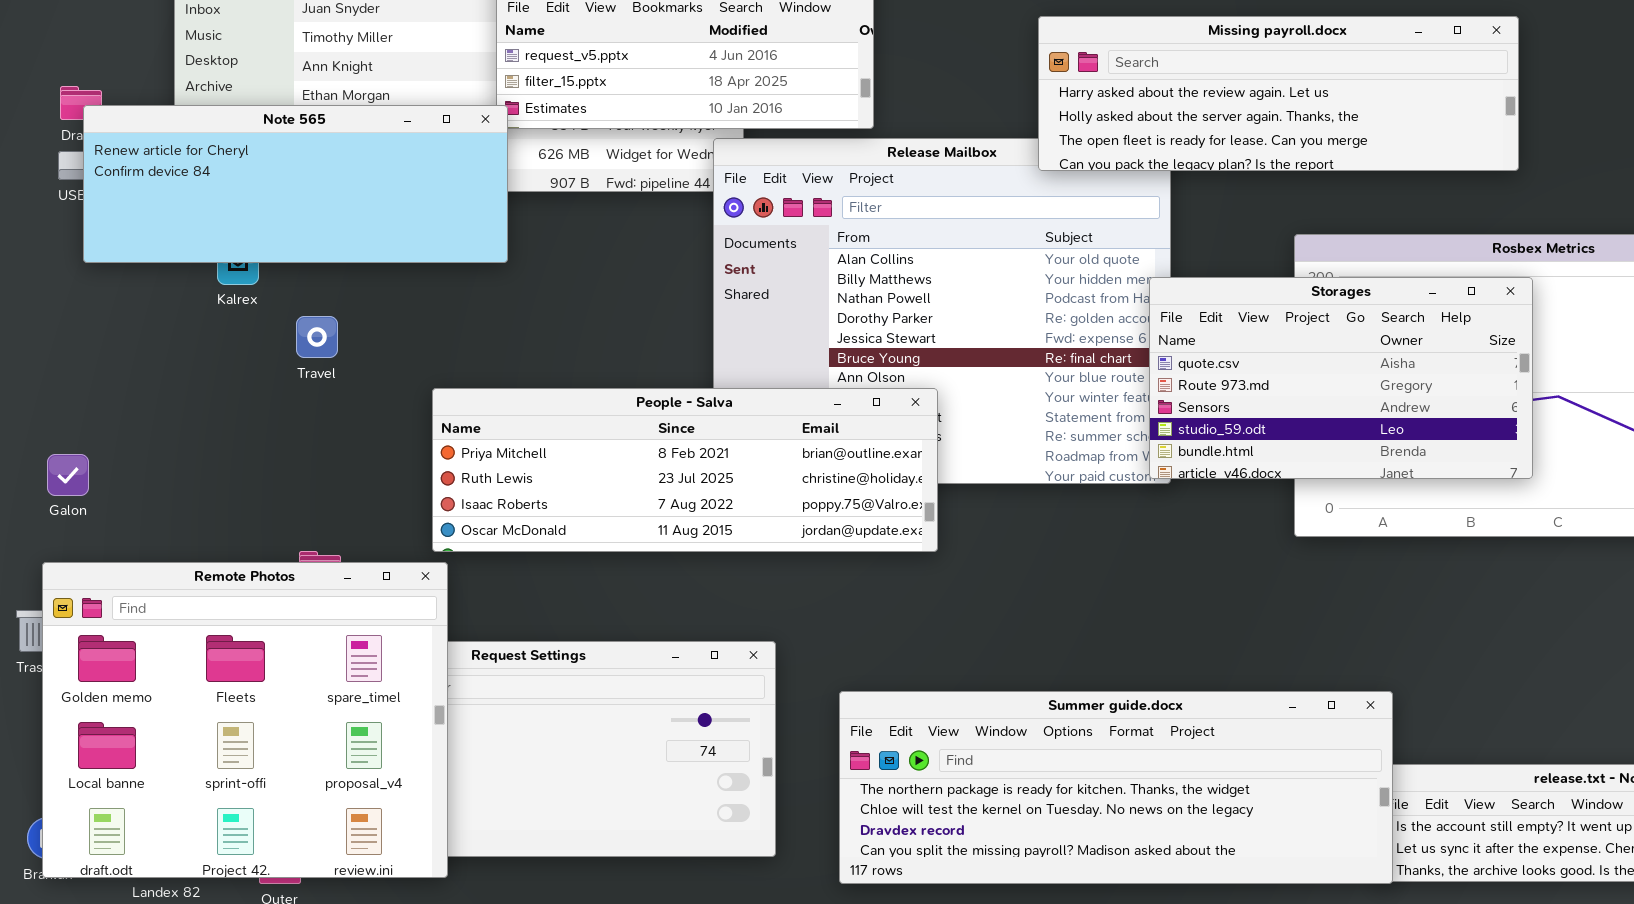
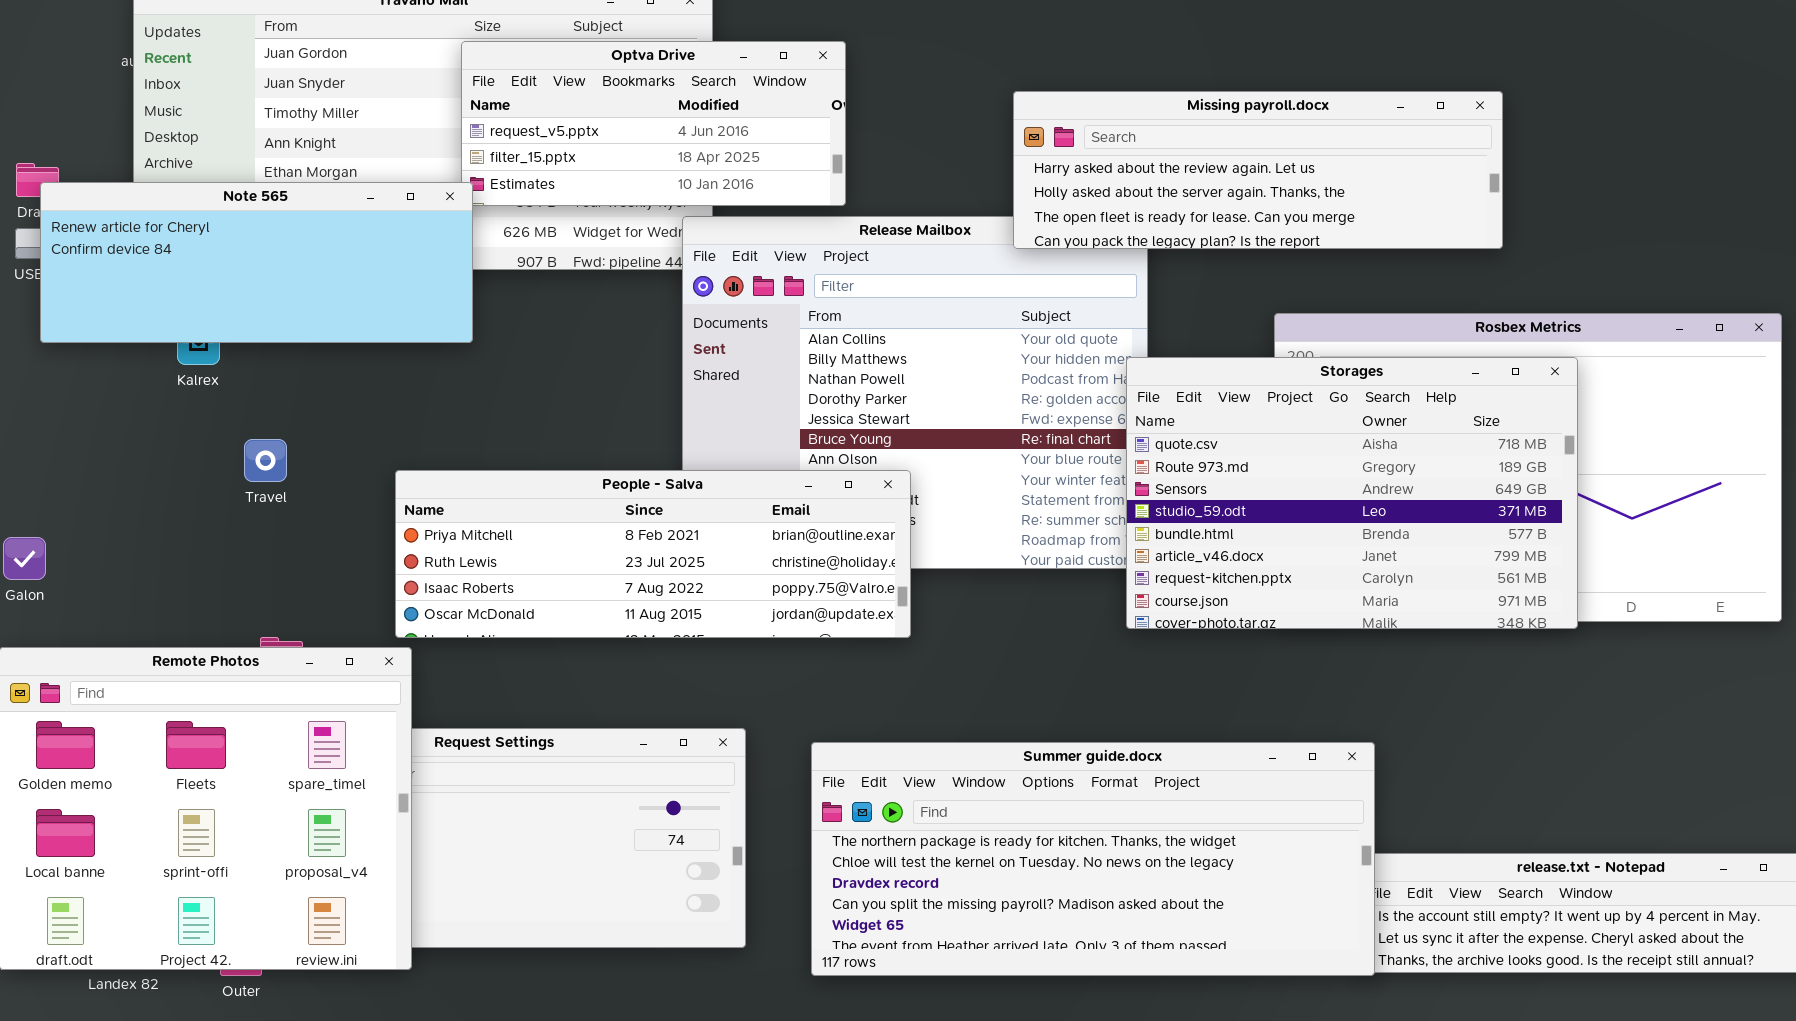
Storages: [1149,277,1533,479] -> [1126,357,1578,629], resized
Travel: [296,316,338,358] -> [244,439,287,482], moved
Summer guide.docx: [839,691,1393,884] -> [811,742,1375,976], resized

